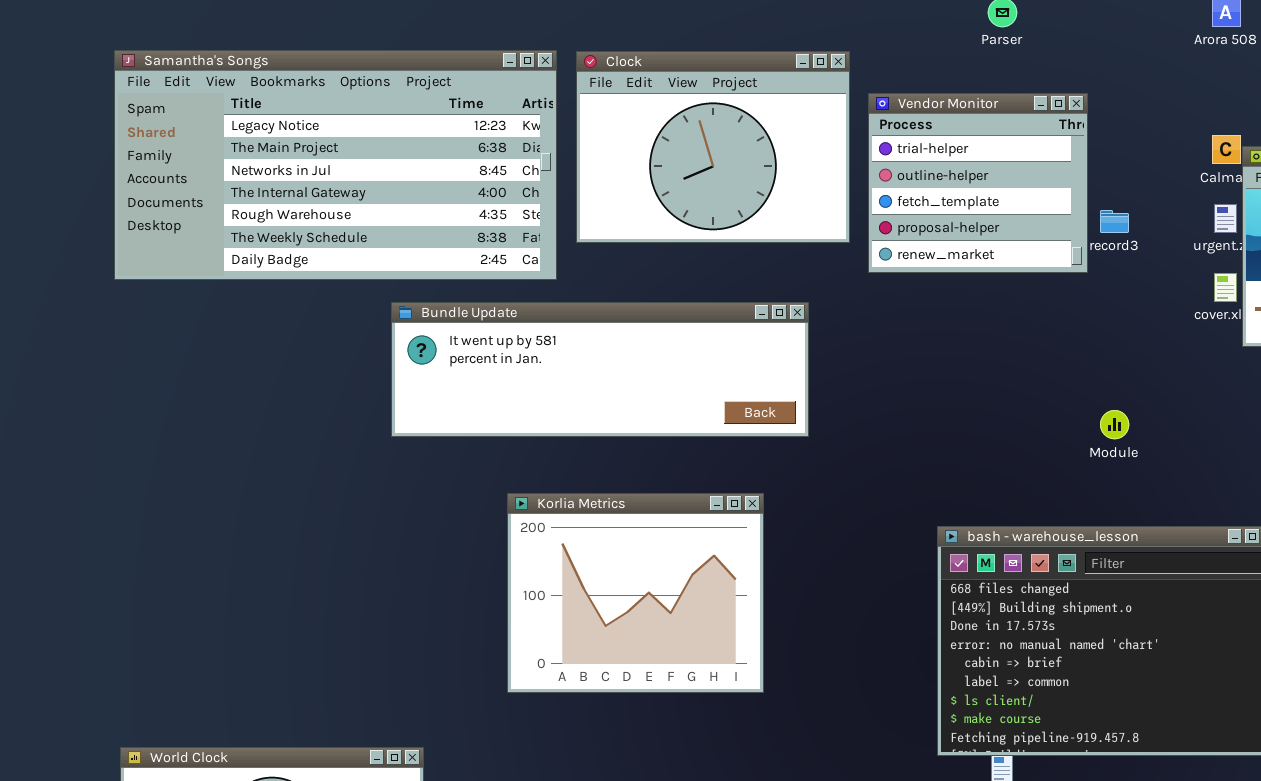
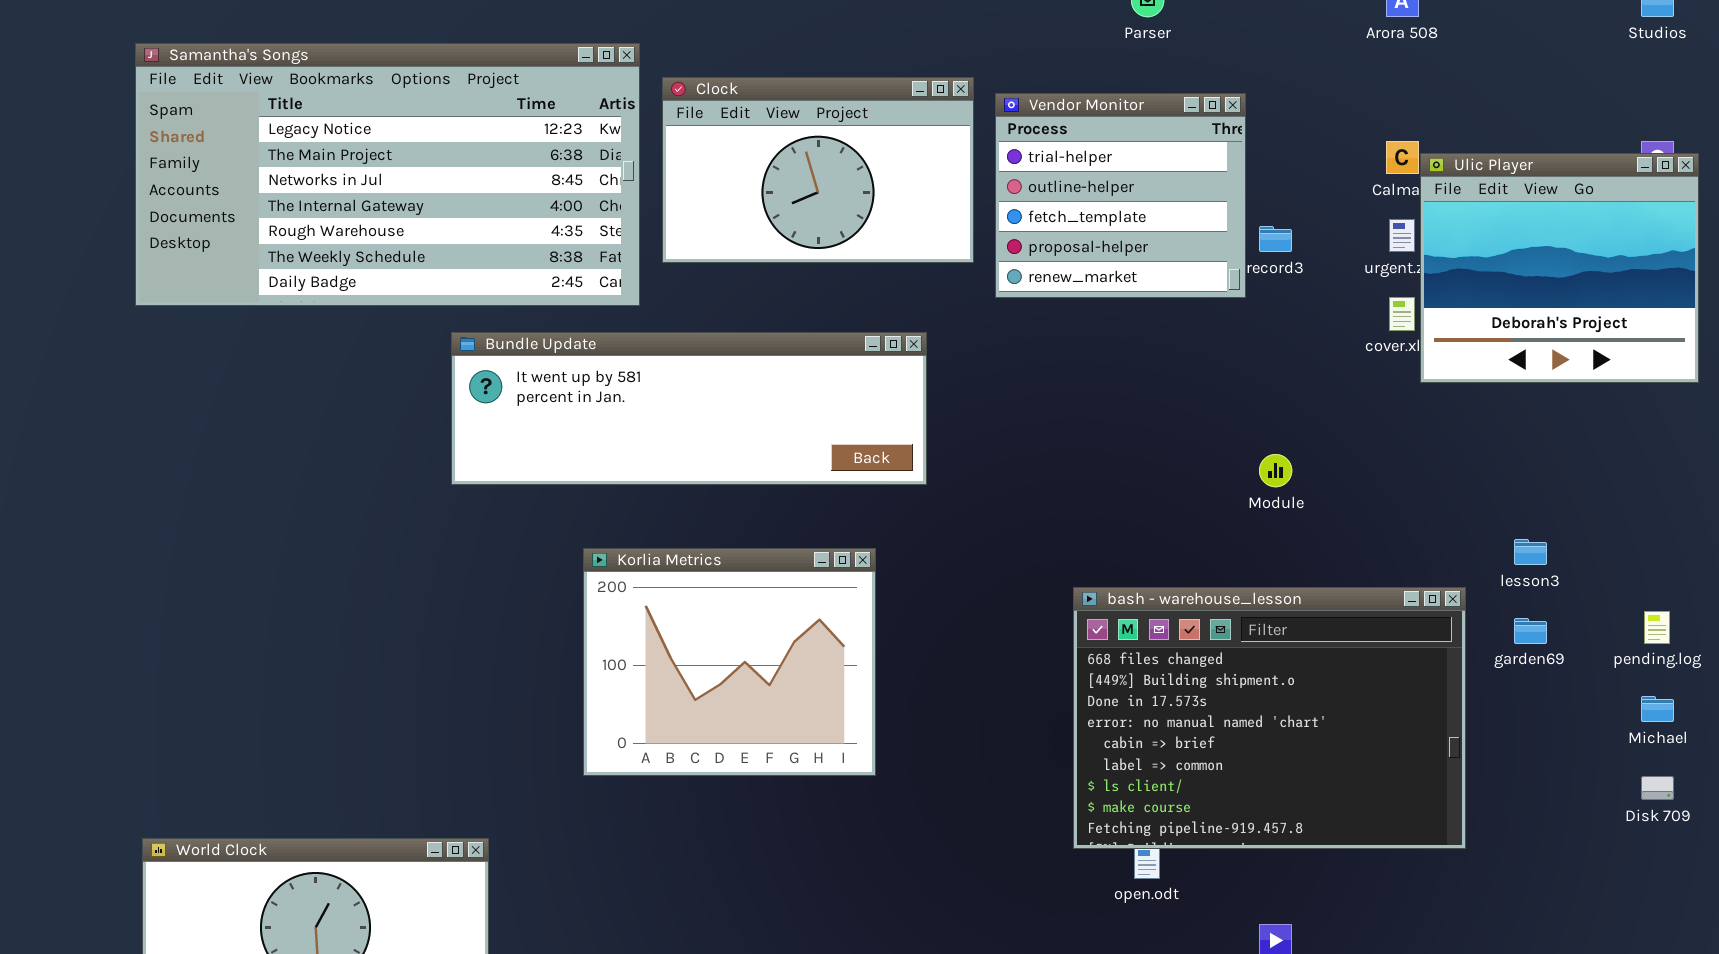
Clock: [576,51,850,243] -> [662,77,974,263], resized

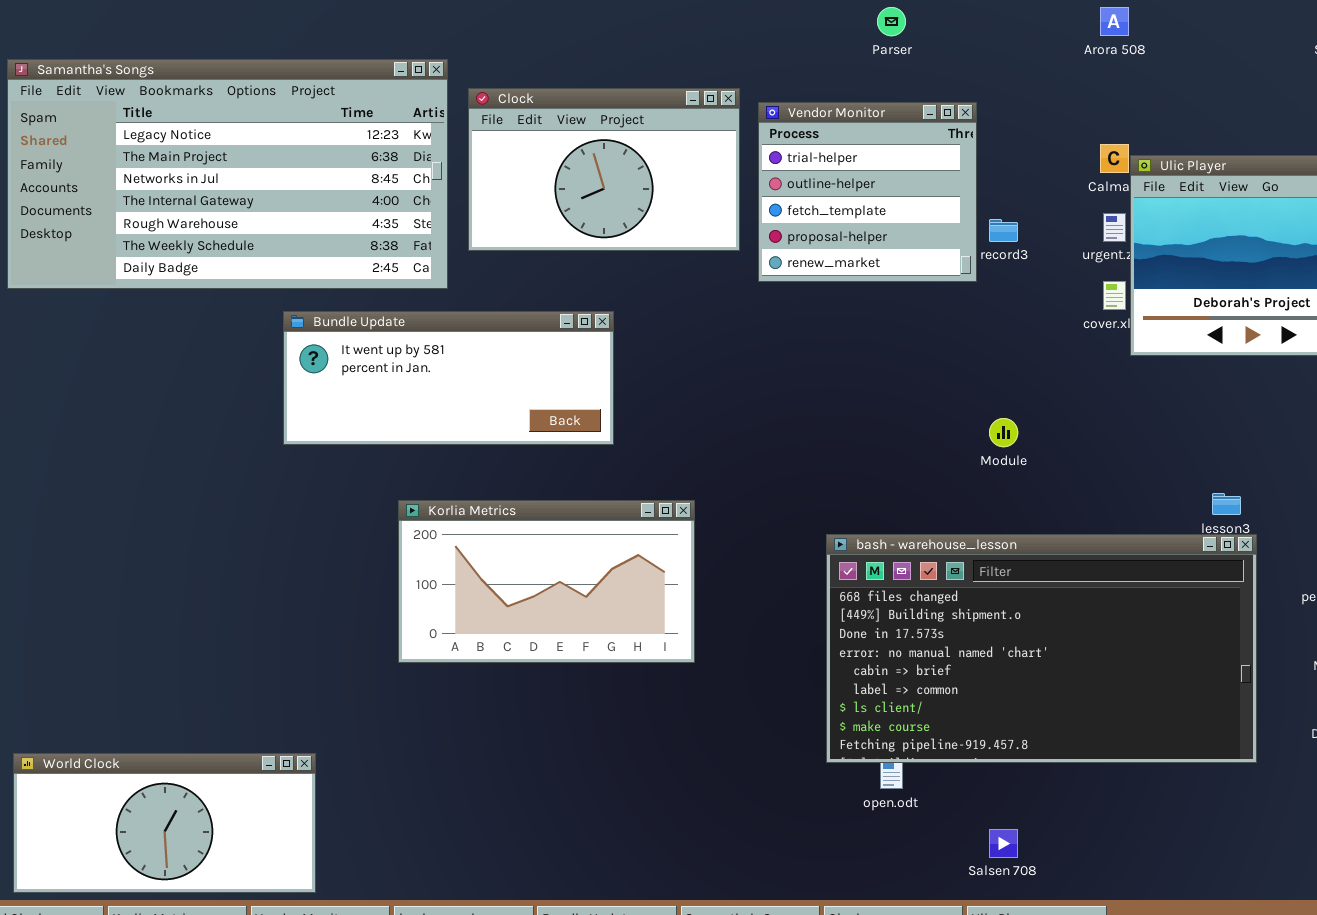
Bundle Update: [451,332,927,485] -> [283,311,614,445], resized
Korlia Metrics: [583,548,876,776] -> [398,500,695,663], resized
bash - warehouse_lesson: [1073,587,1466,849] -> [826,534,1257,763], resized

